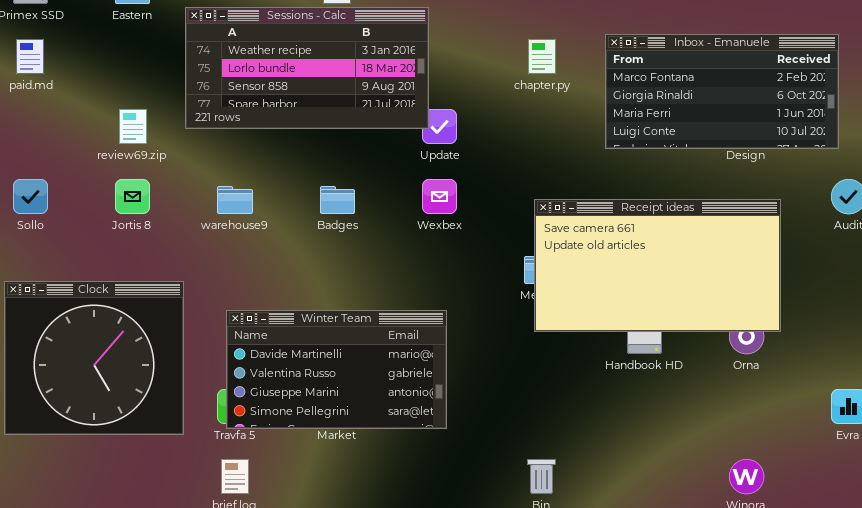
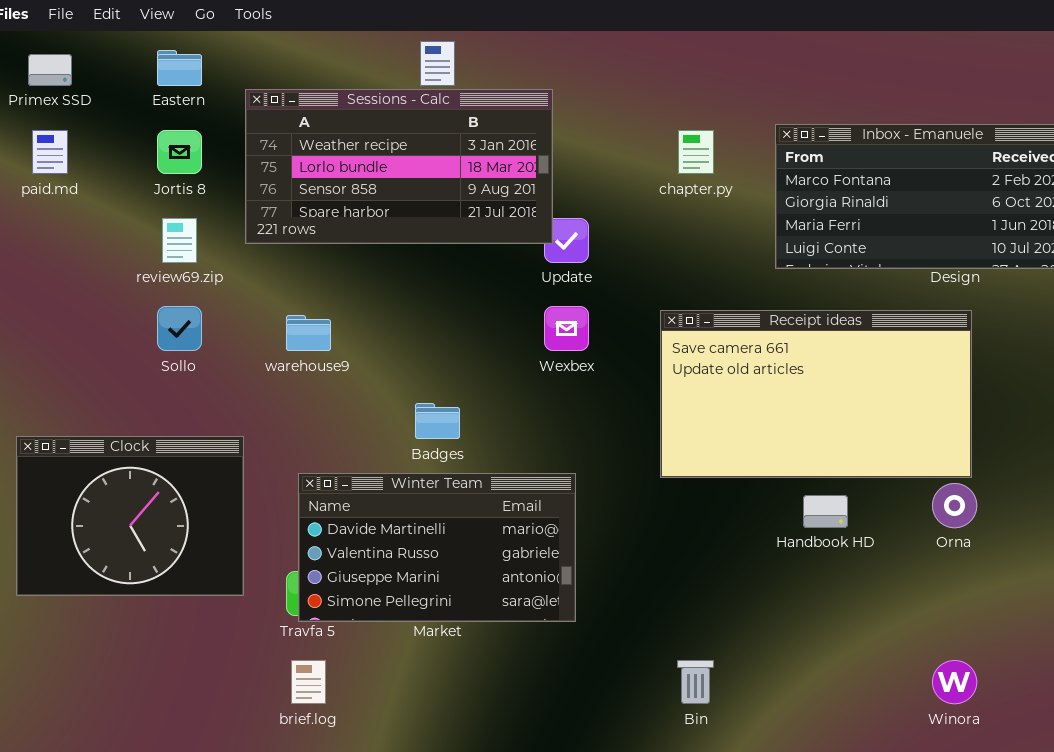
Sollo: [13,179,48,214] -> [157,306,202,351], moved
Jortis 8: [115,179,150,214] -> [157,130,202,174], moved
Badges: [320,186,355,214] -> [415,403,460,439], moved
Receipt ideas: [534,199,781,332] -> [660,310,972,478], moved
Clock: [4,281,184,435] -> [16,436,244,596], resized

